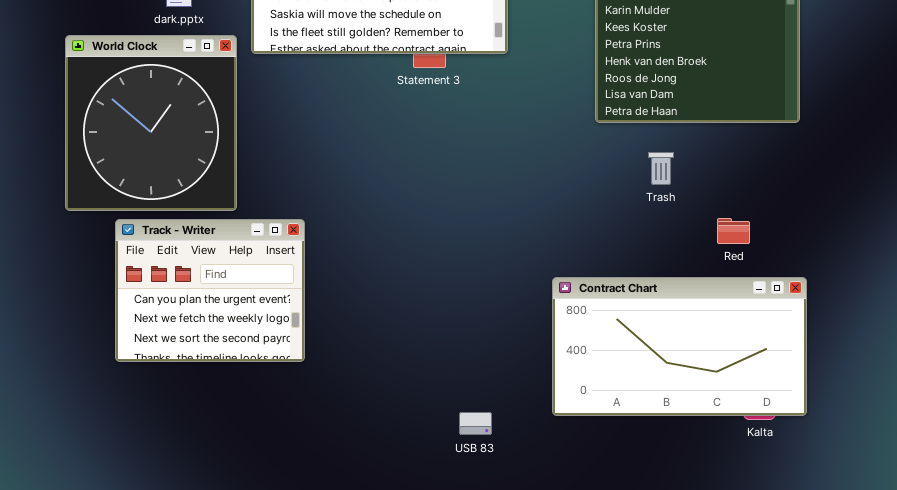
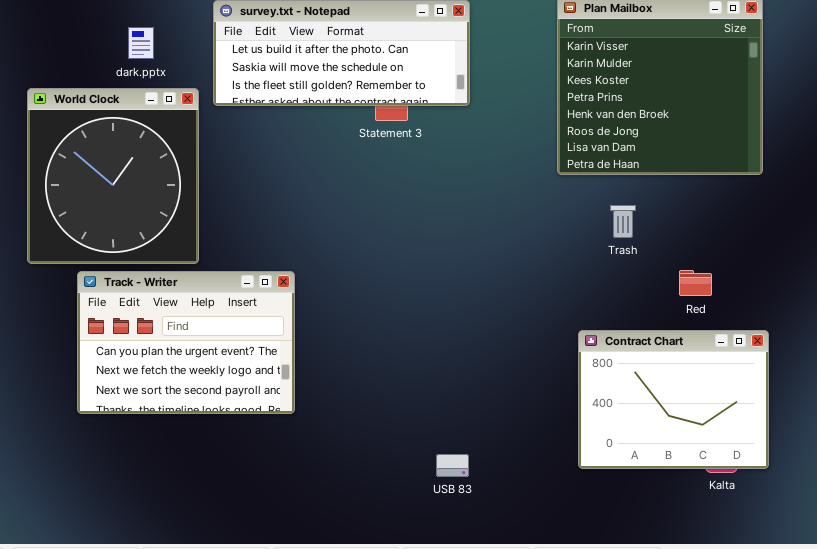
Track - Writer: [115,219,305,362] -> [77,271,295,414], resized
Contract Chart: [552,277,807,416] -> [578,330,769,469], resized
USB 83: [459,412,492,435] -> [436,454,469,477], moved

